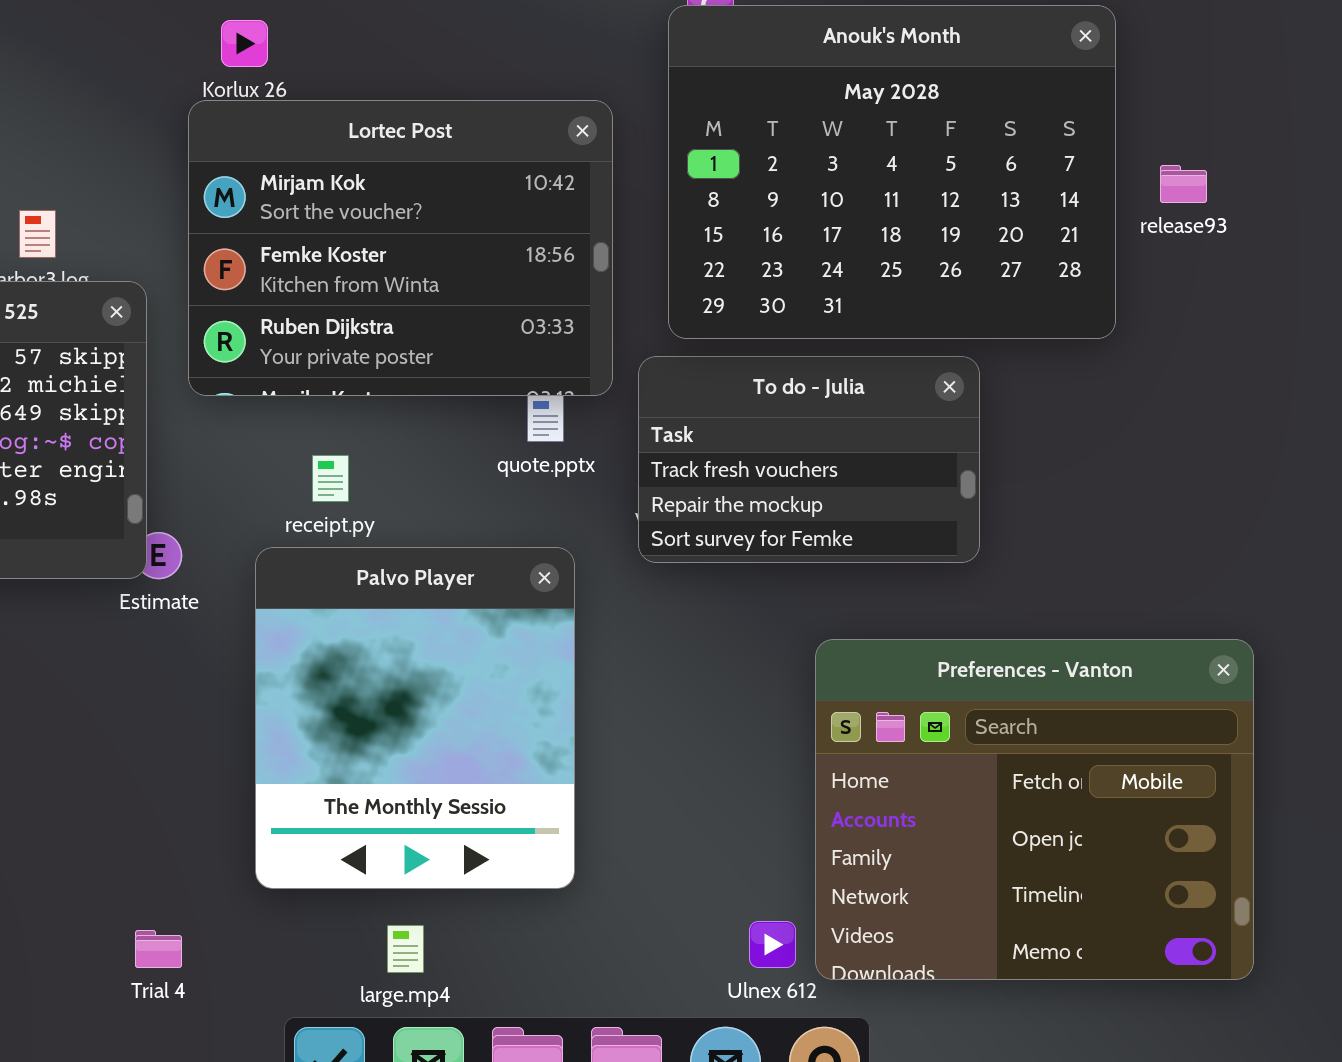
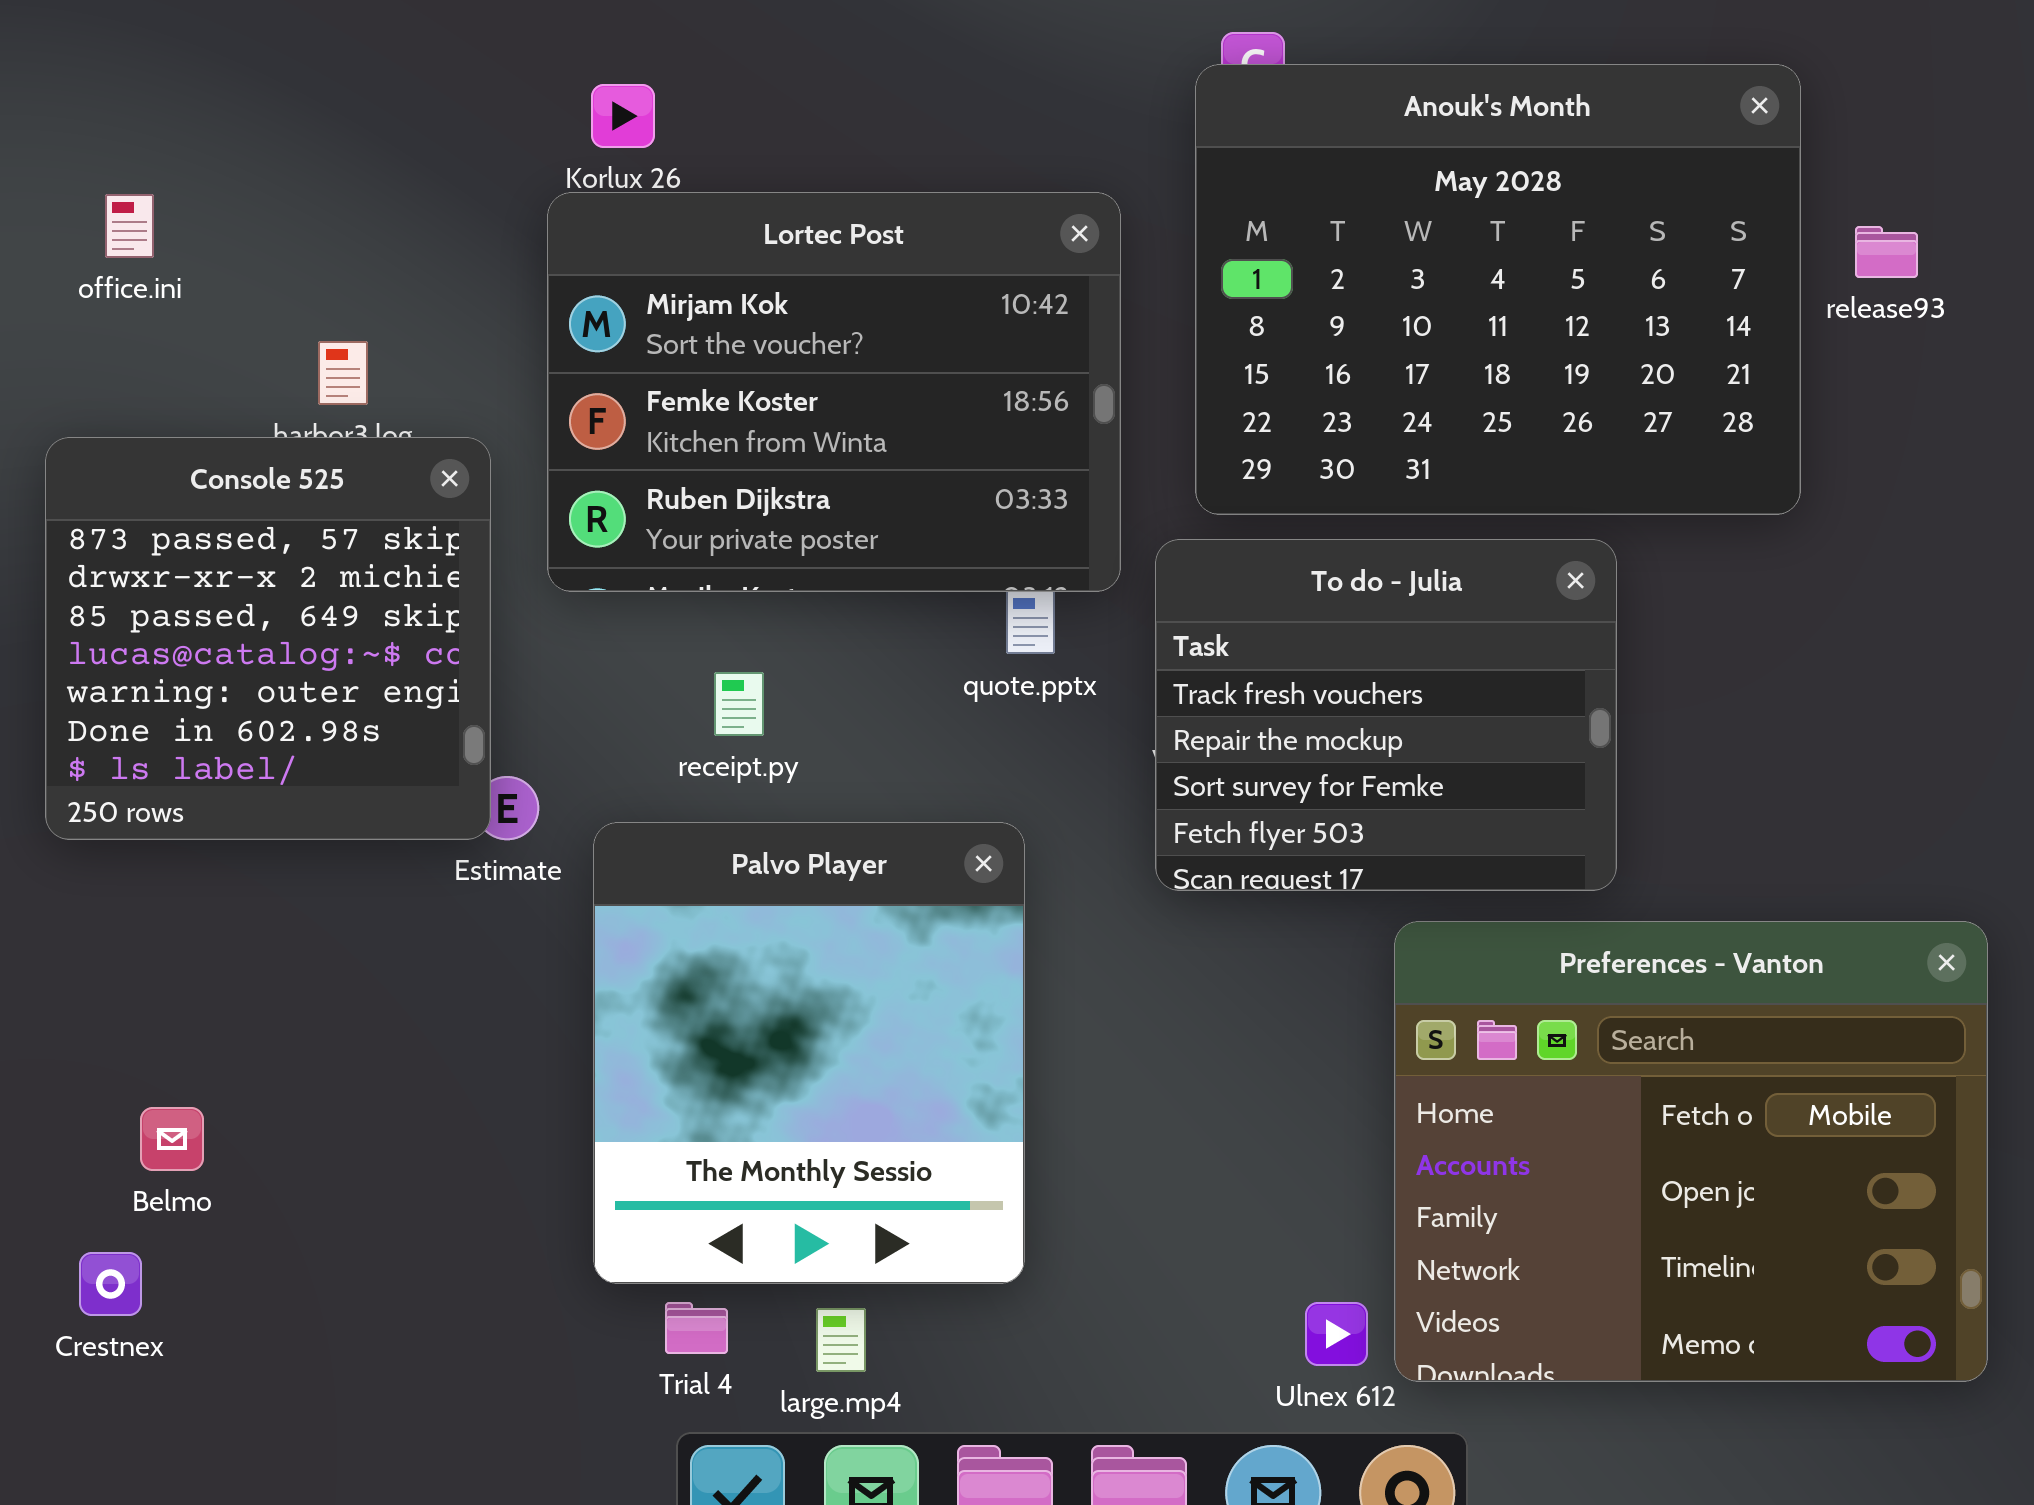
release93: [1160,165,1207,203] -> [1855,226,1918,278], moved
To do - Julia: [638,356,980,563] -> [1155,539,1617,891], resized
Palvo Player: [255,547,575,889] -> [593,822,1025,1284], moved
Trial 4: [135,930,182,968] -> [665,1302,728,1354], moved

